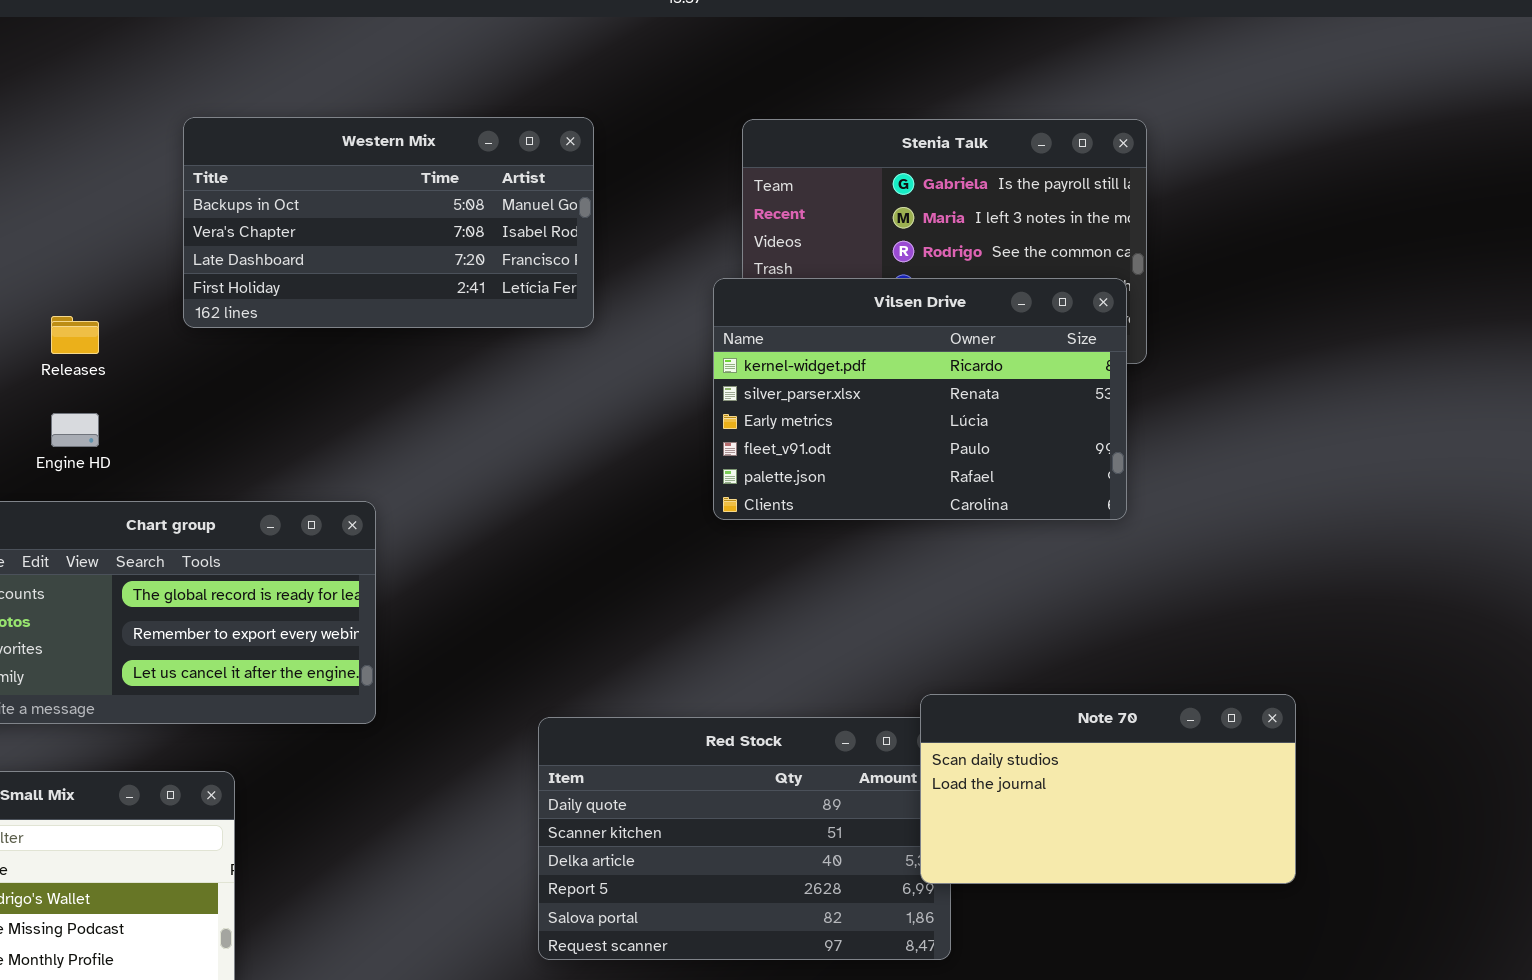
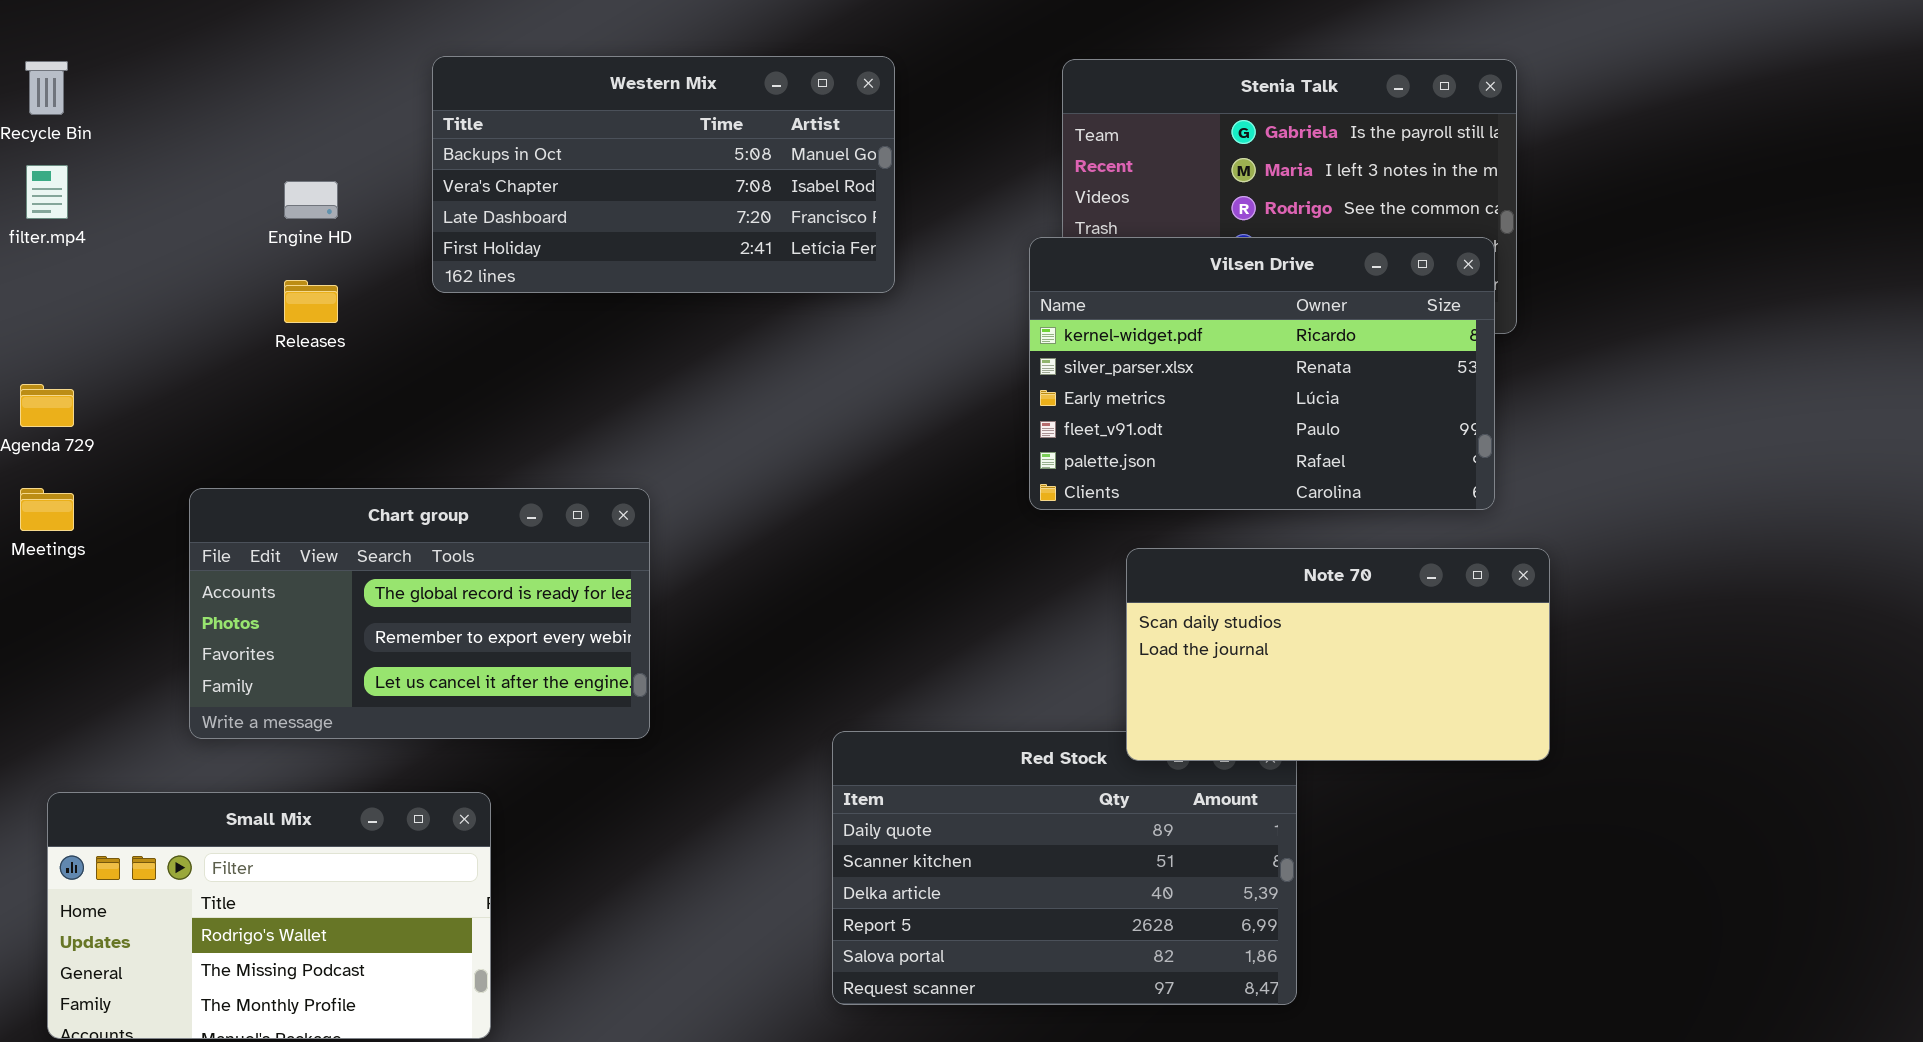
Engine HD: [51,413,99,447] -> [284,181,338,219], moved
Note 70: [920,694,1296,884] -> [1126,548,1550,761], moved

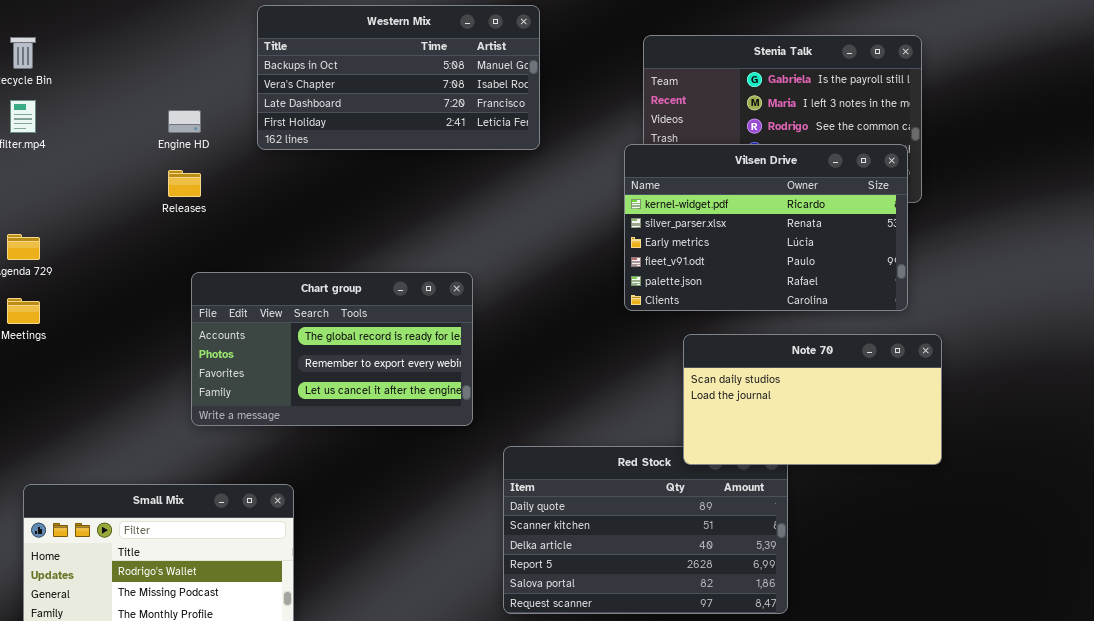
Western Mix: [432,56,895,293] -> [257,5,540,150], moved
Chart group: [189,488,650,739] -> [191,272,473,426], moved

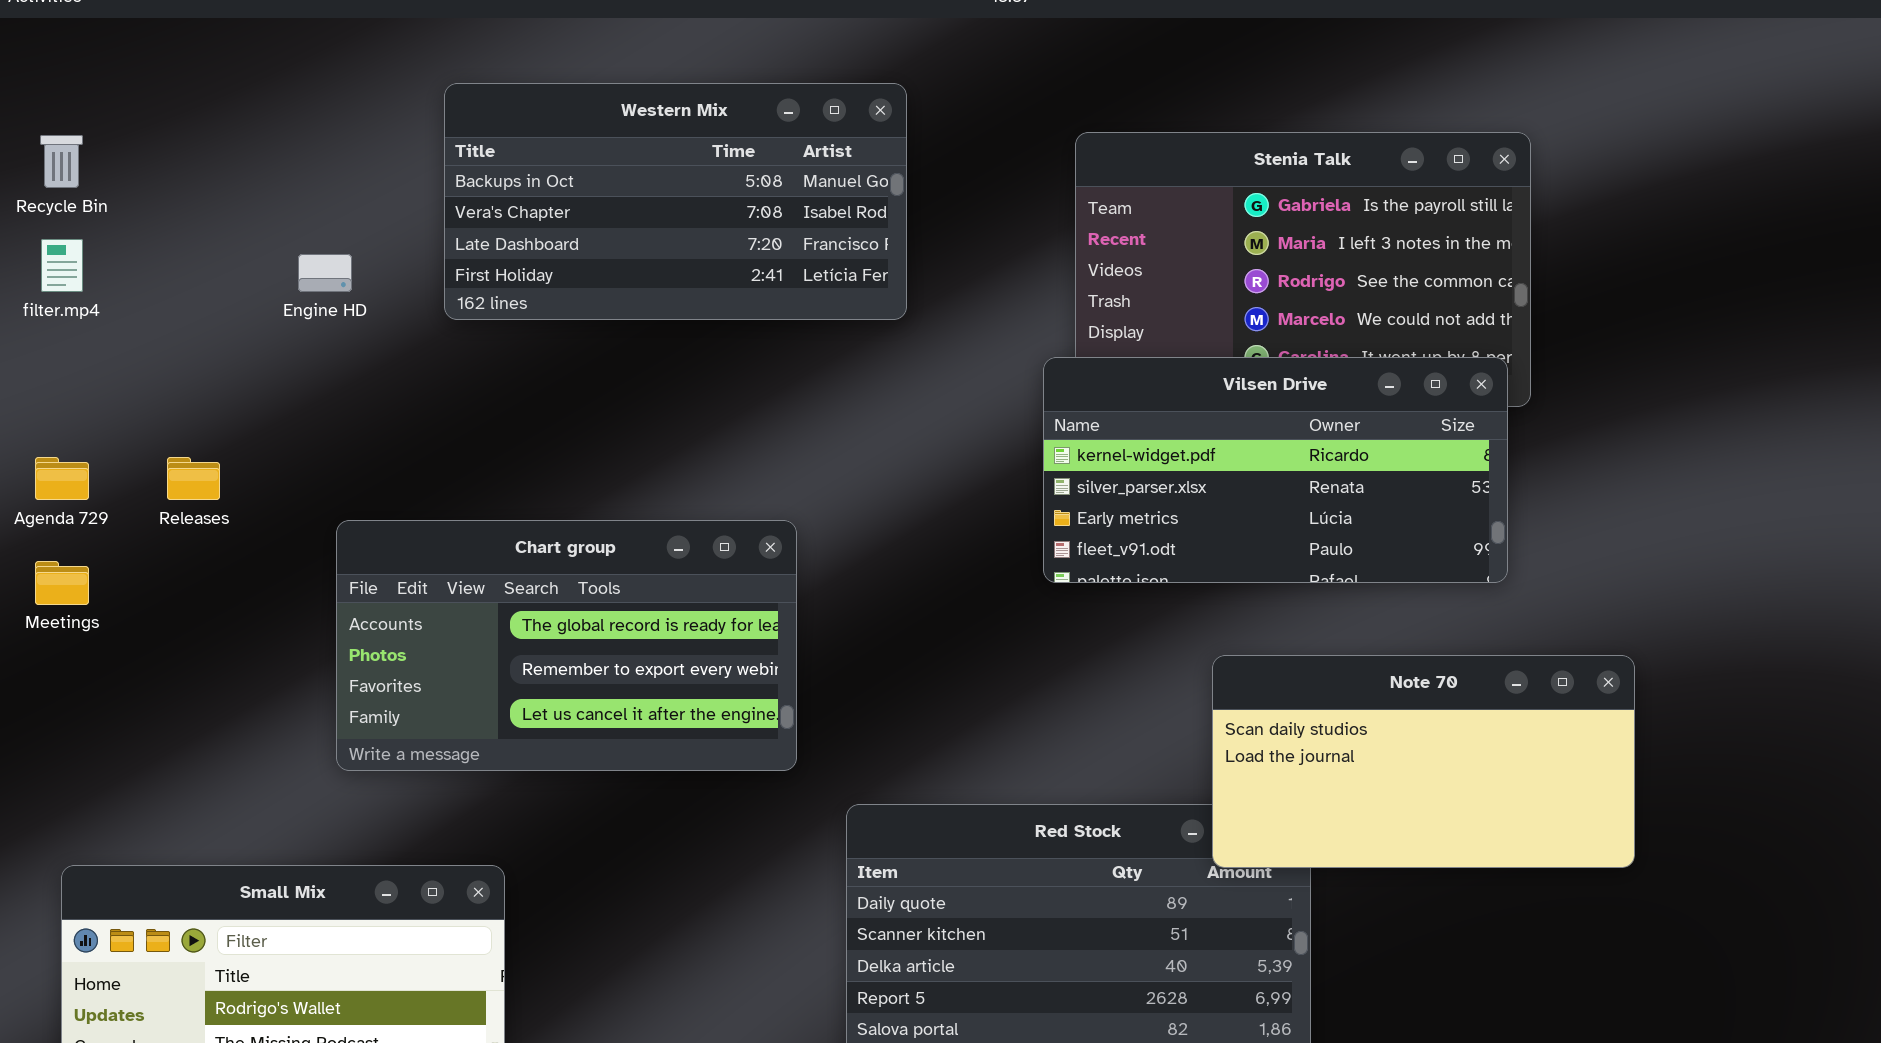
Vilsen Drive: [624,144,908,311] -> [1043,357,1508,583], resized
Releases: [168,170,201,197] -> [167,457,220,500], moved
Note 70: [683,334,942,465] -> [1212,655,1635,868], moved

